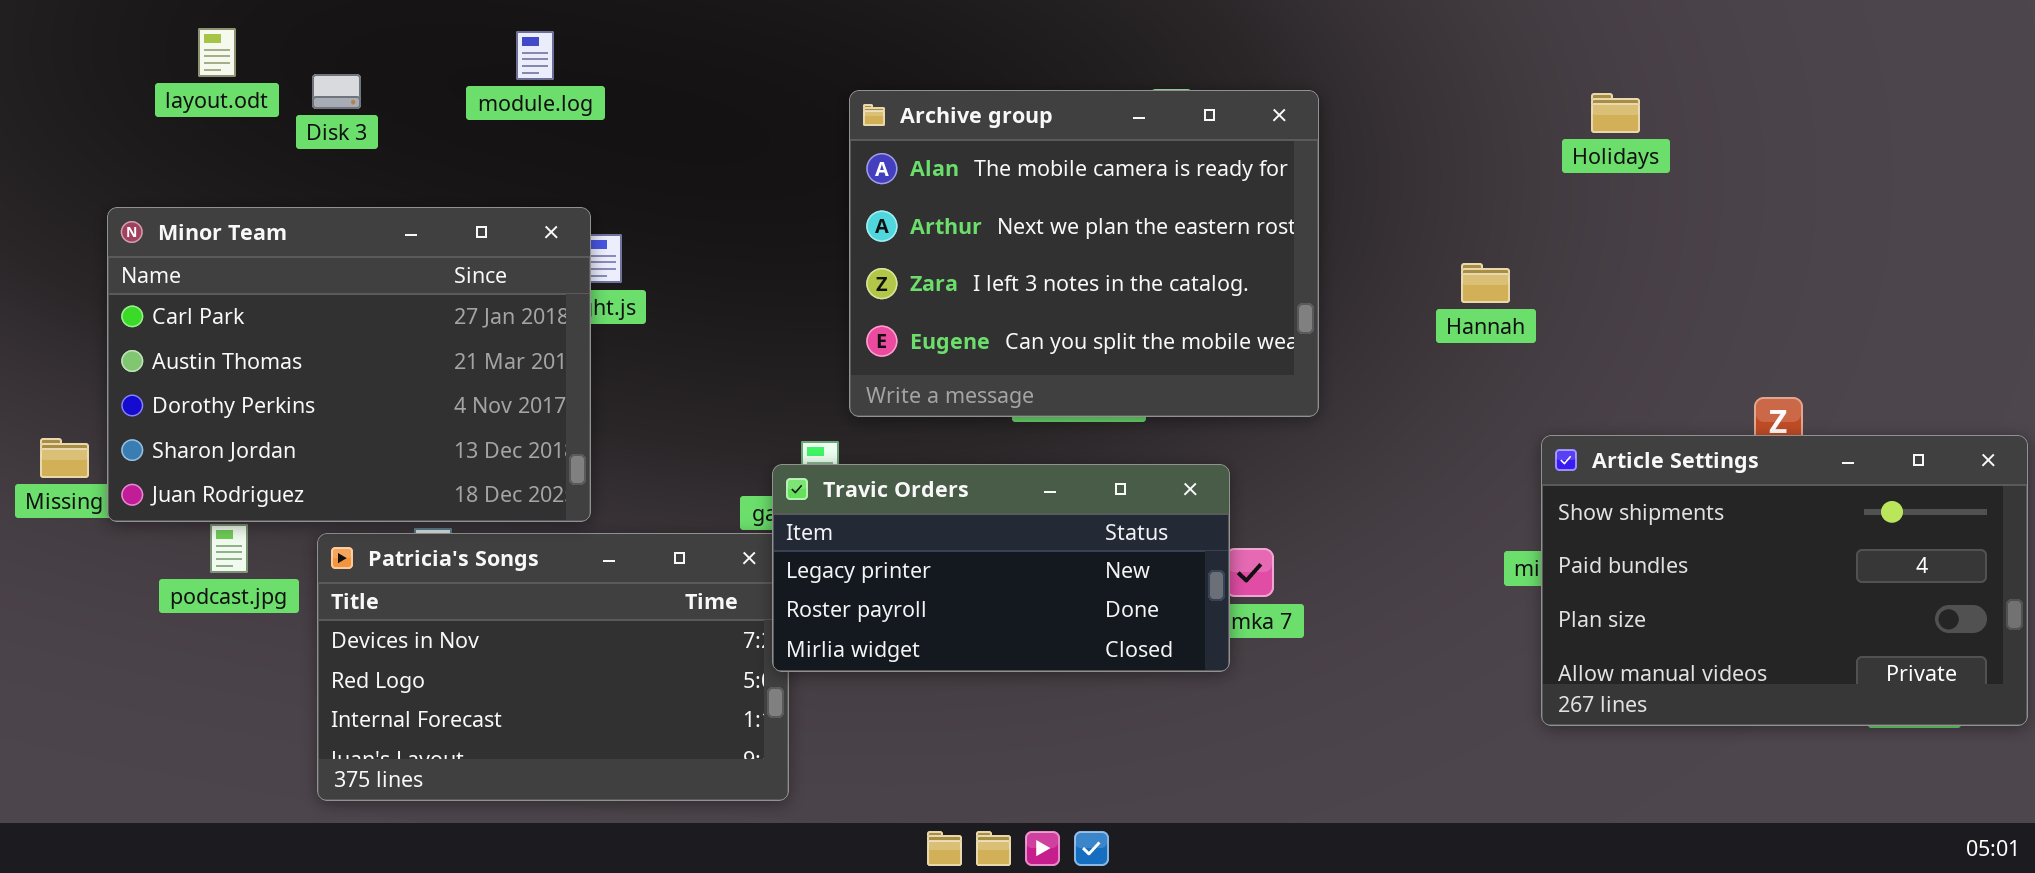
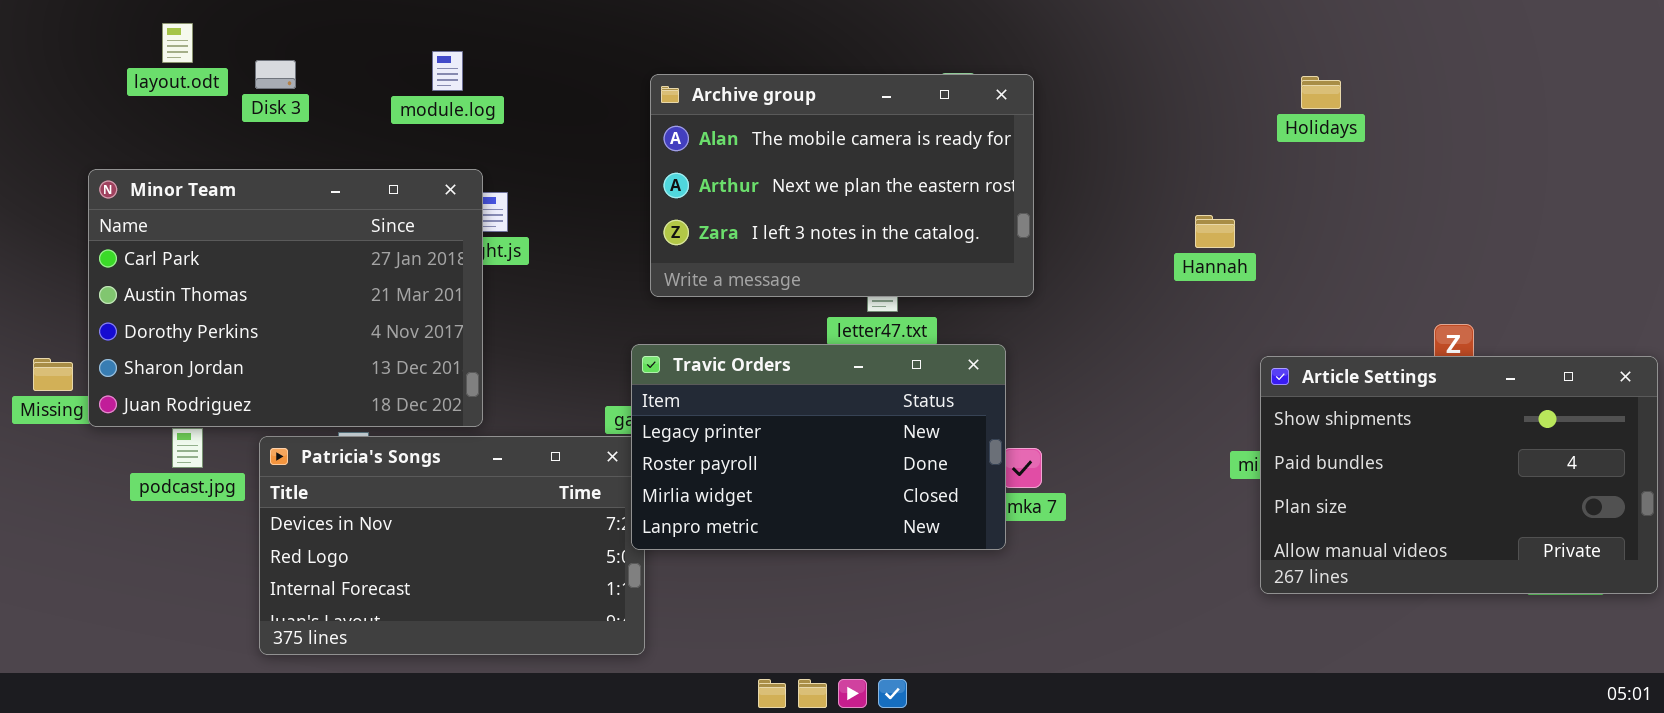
module.log: [516,31,554,80] -> [432,51,463,91], moved
Archive group: [849,90,1319,417] -> [650,74,1034,297], moved, resized
Travic Orders: [772,464,1230,672] -> [631,344,1006,550], resized

